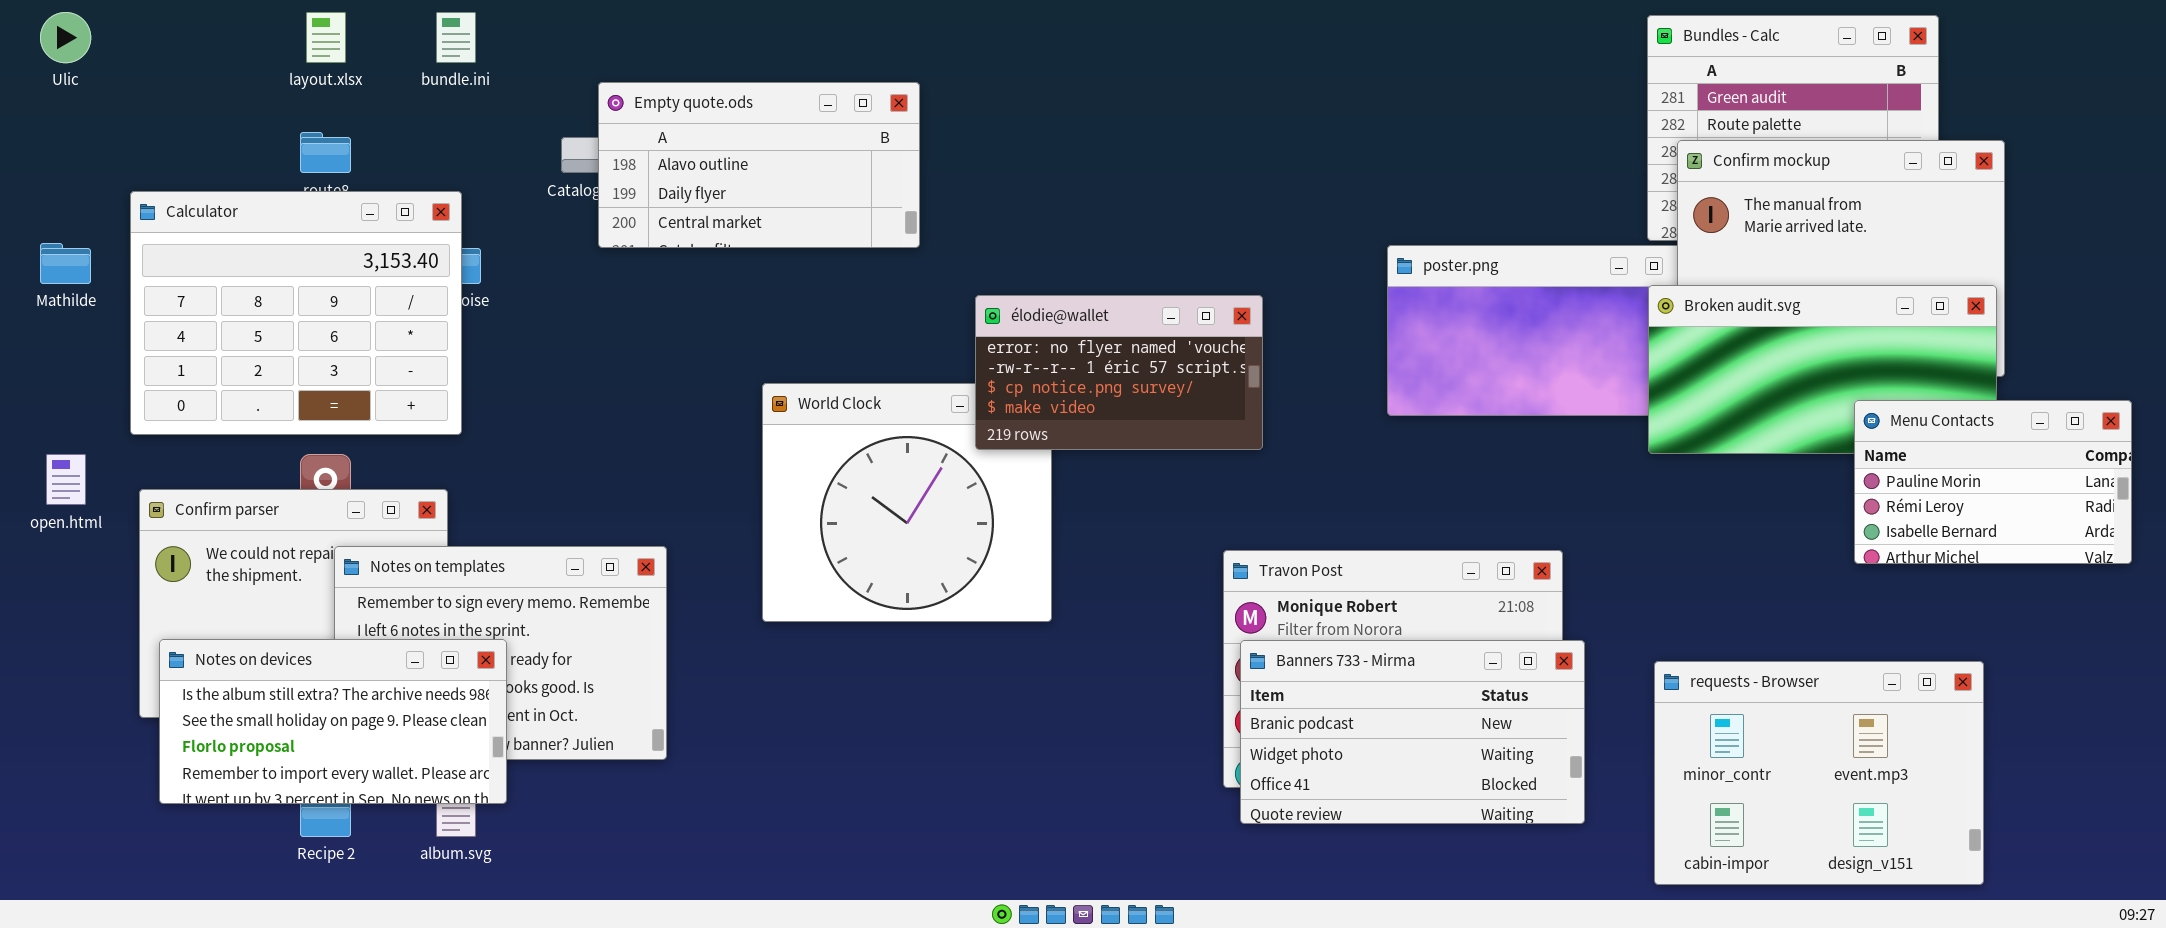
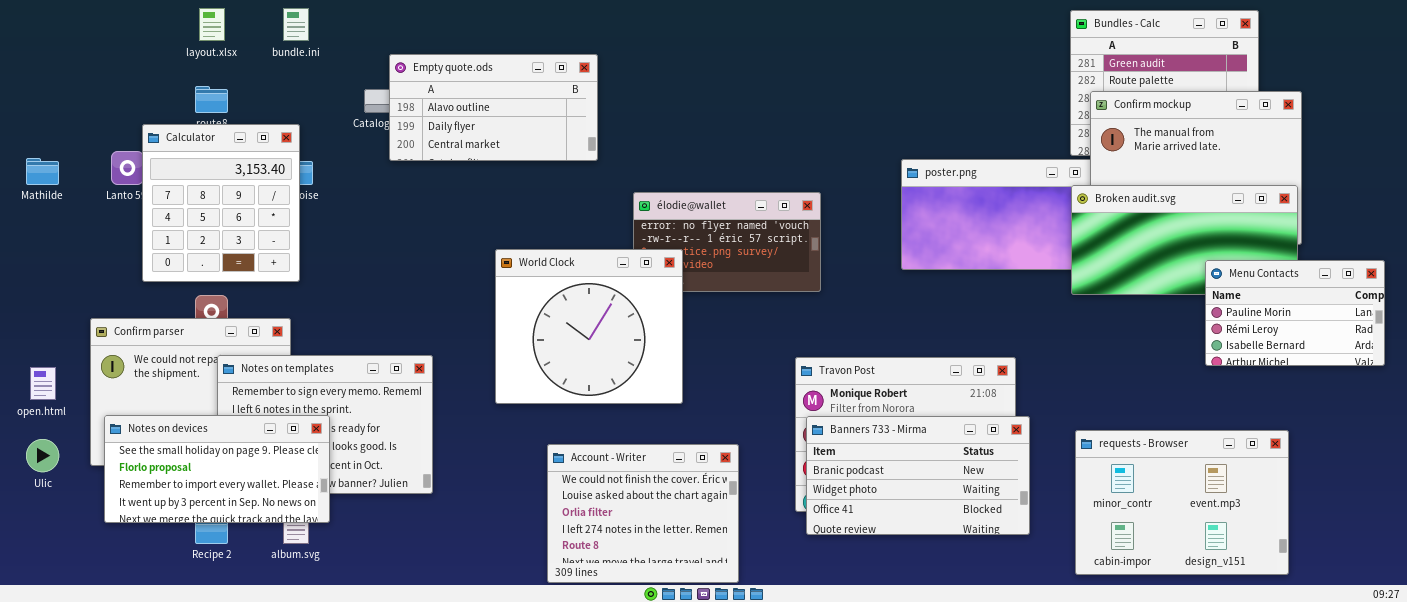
Ulic: [40,12,91,63] -> [26,439,59,472], moved
Calculator: [130,191,462,435] -> [142,124,300,282], resized
World Clock: [762,383,1052,622] -> [495,249,683,404], raised
open.html: [46,454,86,505] -> [30,367,56,400], moved
Notes on devices: [159,639,507,804] -> [104,415,330,523], scrolled down 1 row
Account - Writer: none -> [547,444,739,583], opened

